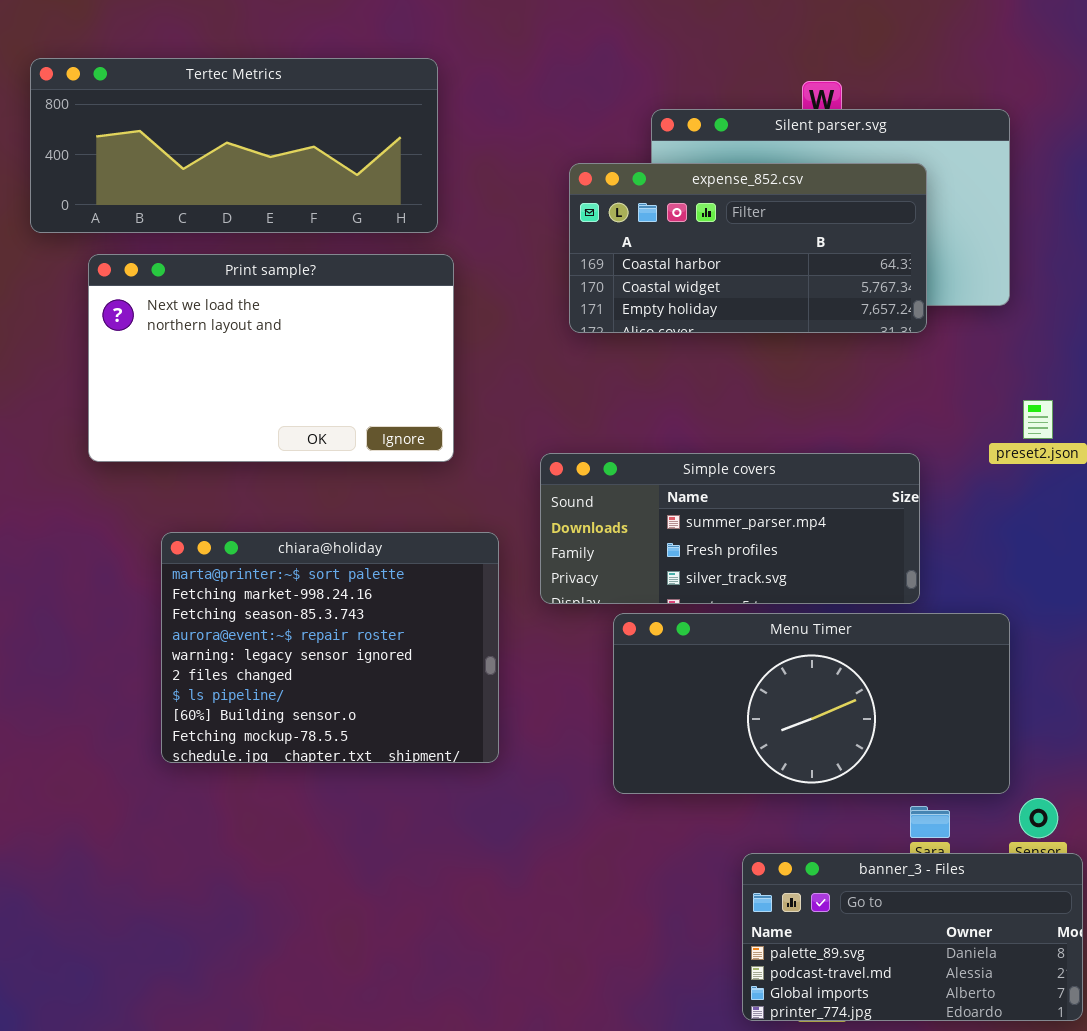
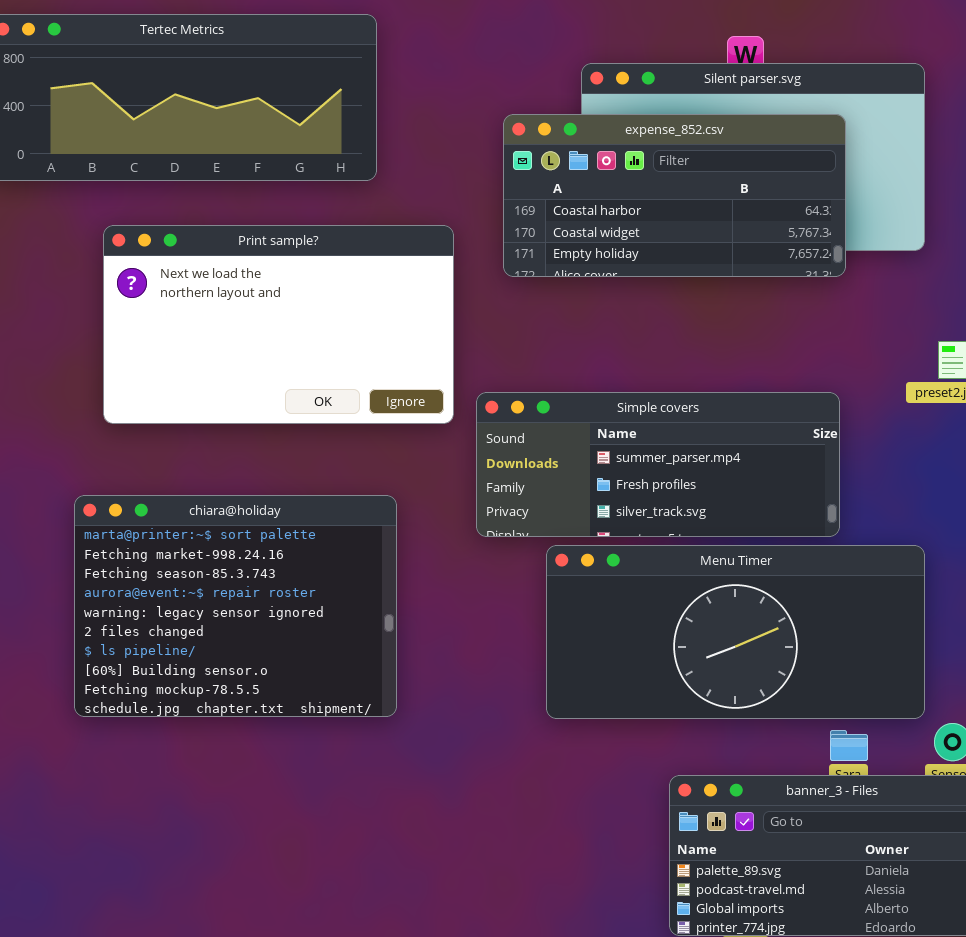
Print sample?: [88,254,454,462] -> [103,225,454,424], moved
chiara@holiday: [161,532,499,763] -> [74,495,397,717], moved

